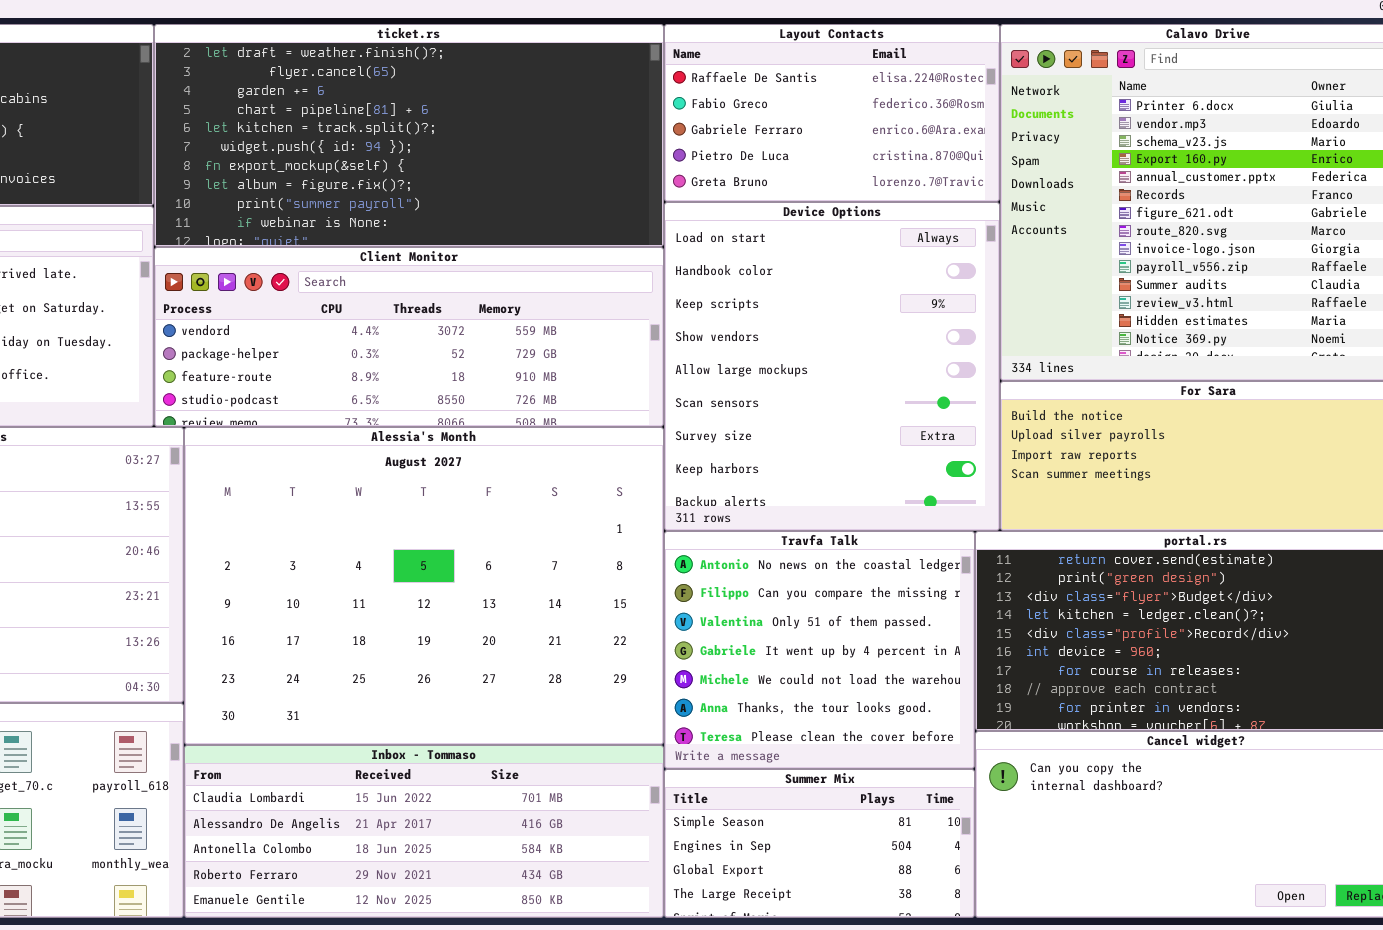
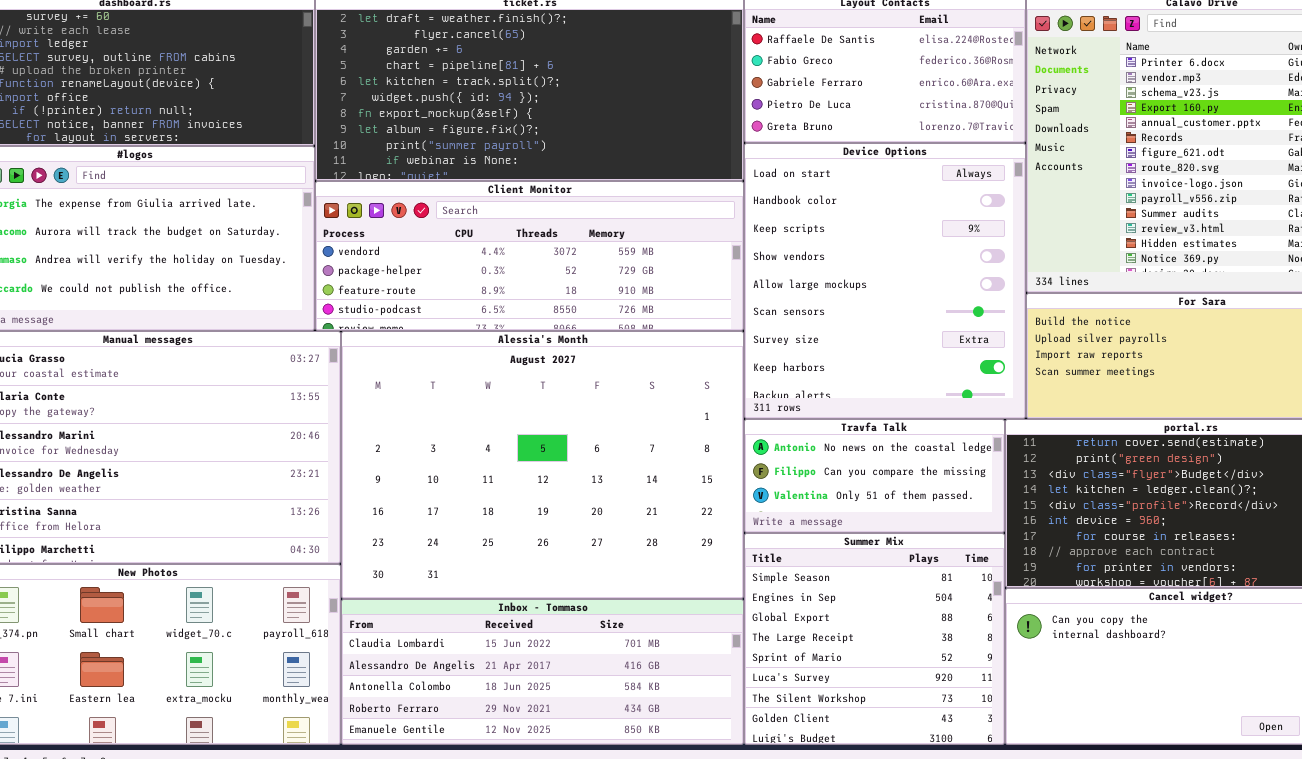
Travfa Talk: [664,531,975,769] -> [744,419,1005,533], resized
Summer Mix: [664,769,975,918] -> [744,533,1005,745], resized

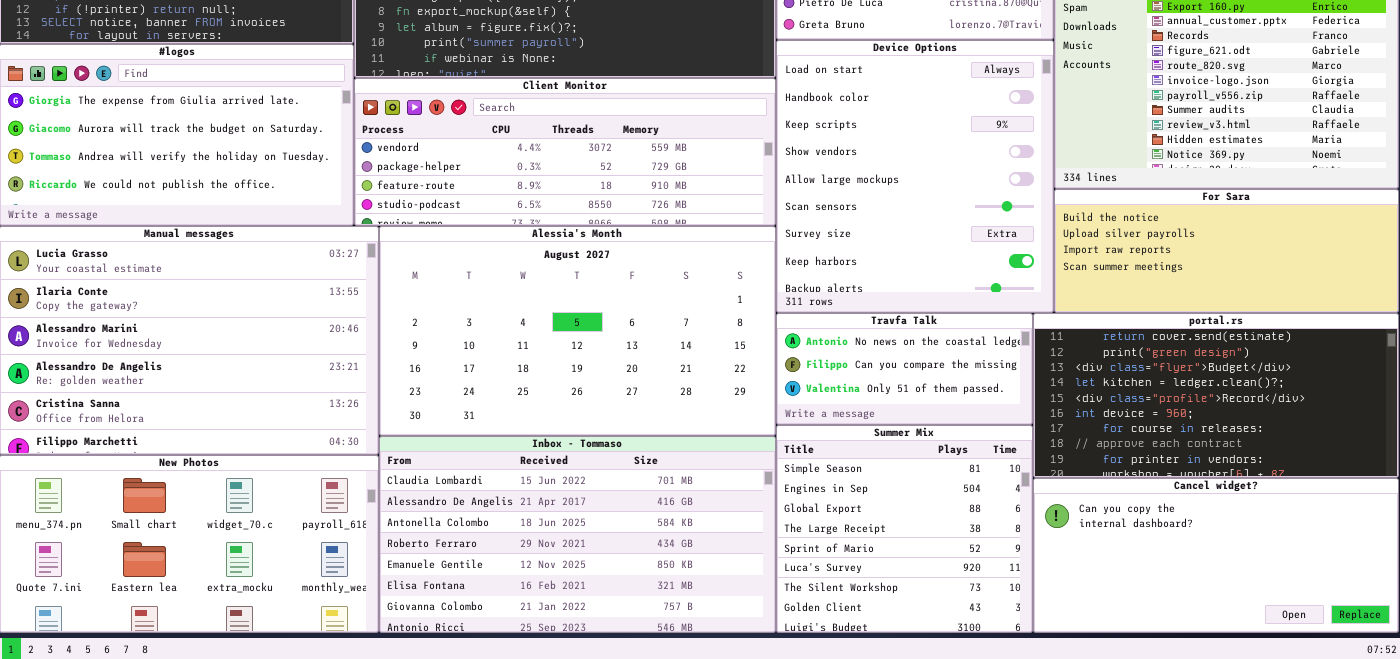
Alessia's Month: [341,331,744,599] -> [379,226,776,436], resized
Inbox - Tommaso: [341,599,744,745] -> [379,436,776,633], resized

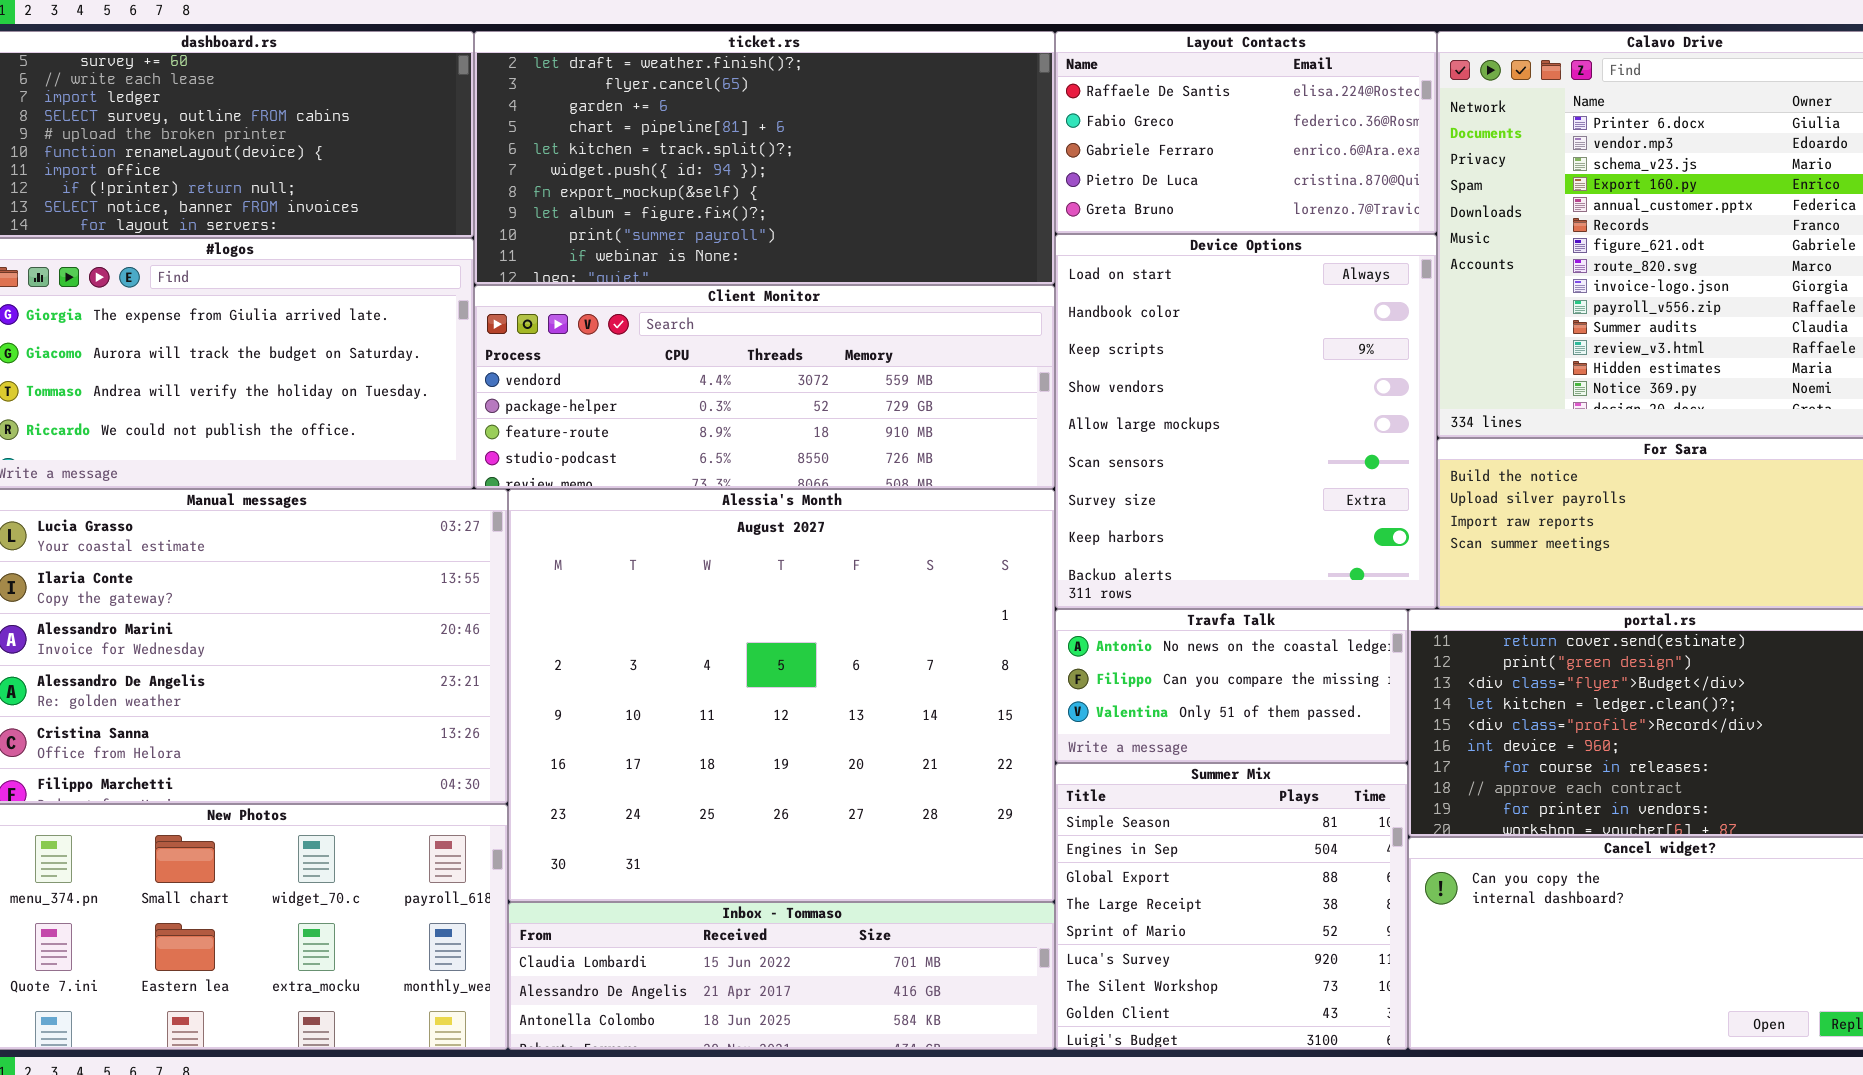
Alessia's Month: [379,226,776,436] -> [508,489,1055,902], resized
Inbox - Tommaso: [379,436,776,633] -> [508,902,1055,1050], resized

